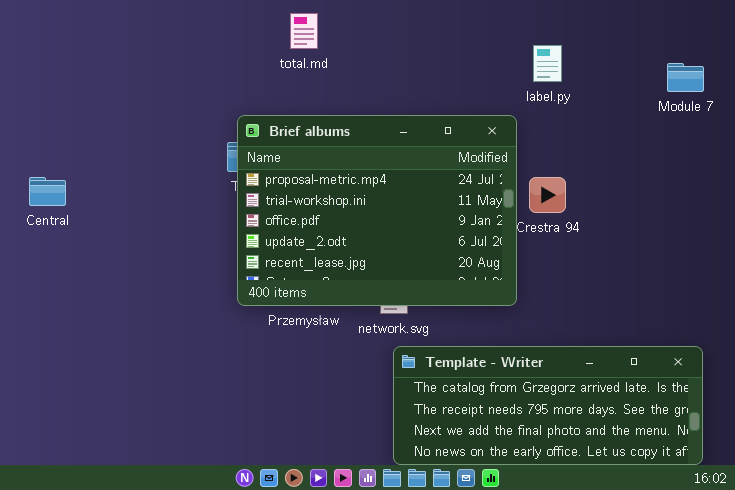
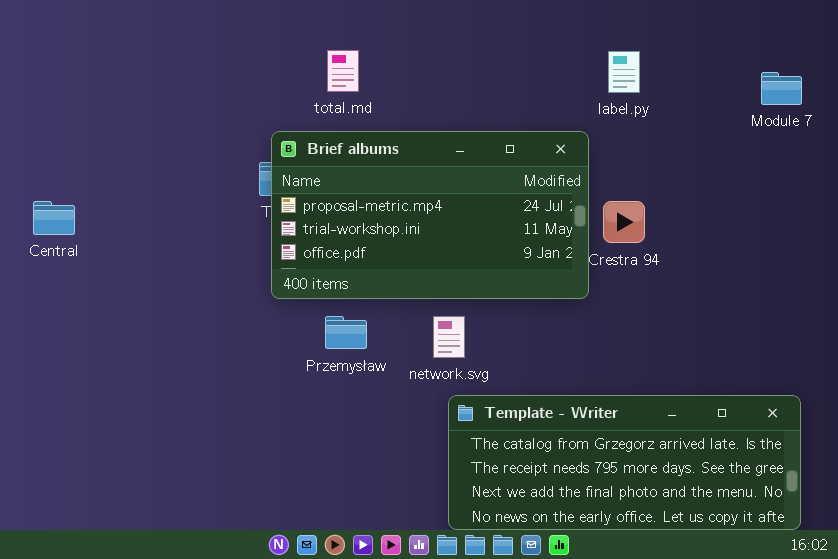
total.md: [290,13,318,49] -> [327,50,359,92], moved
Brief albums: [237,115,517,306] -> [271,131,589,299], resized

